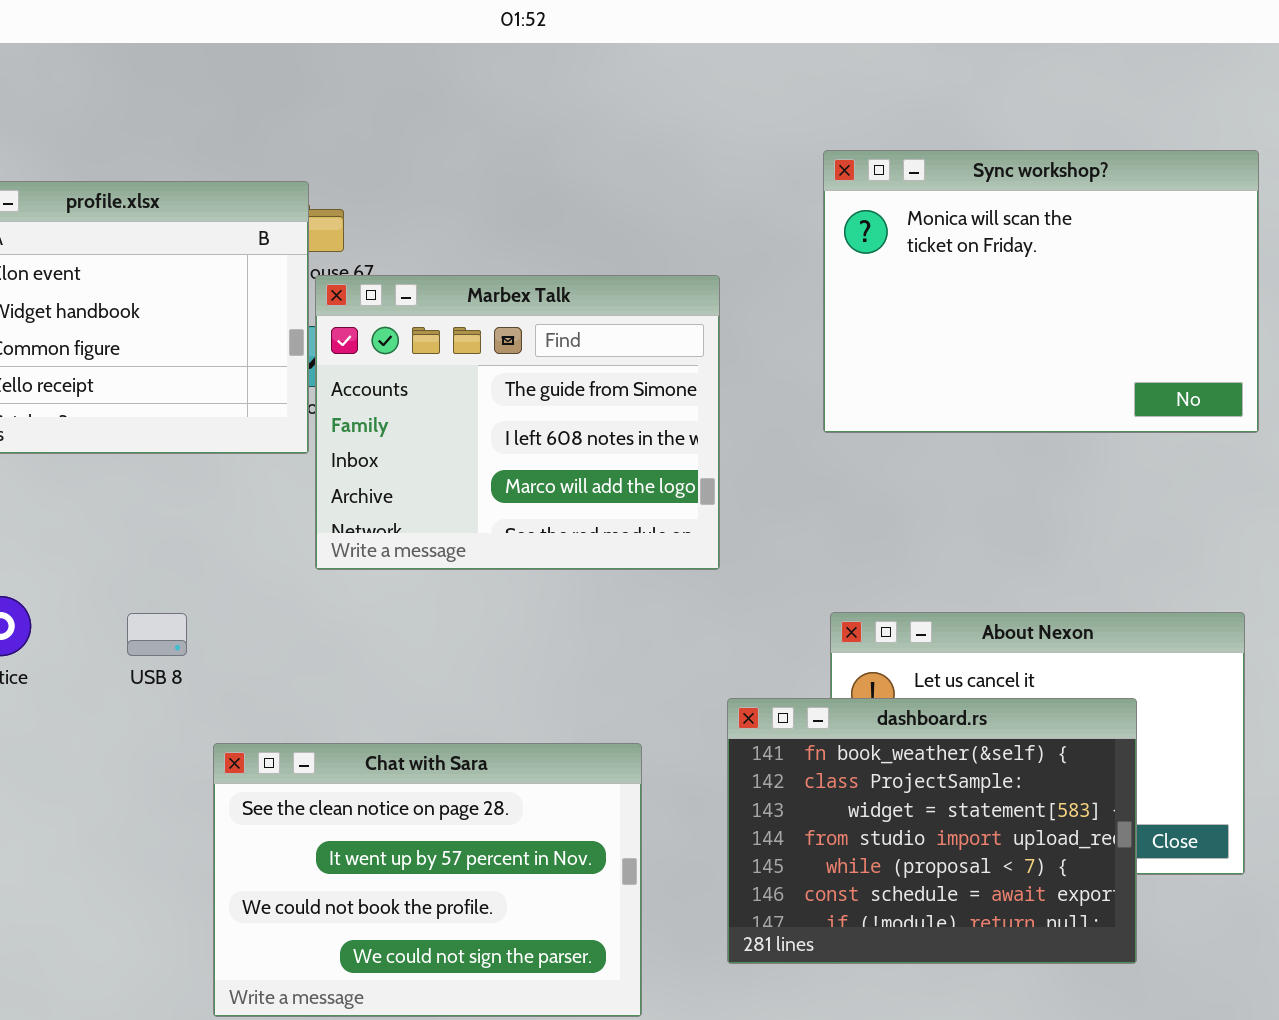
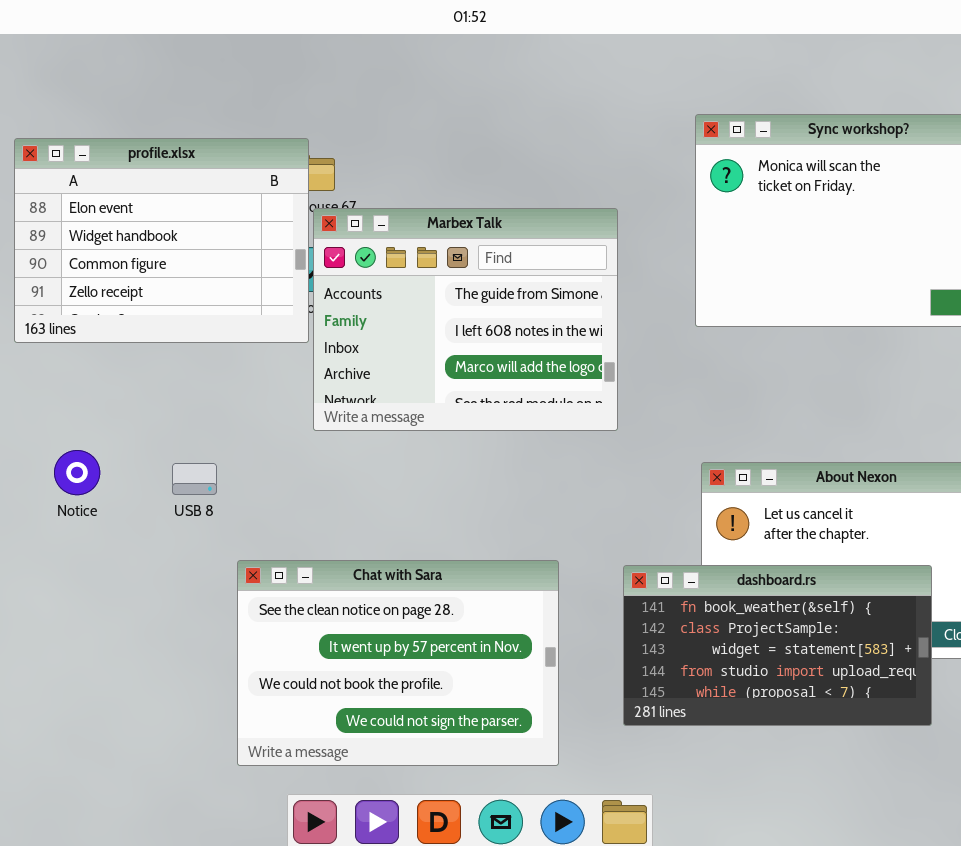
dashboard.rs: [727,698,1137,964] -> [623,565,932,726], resized

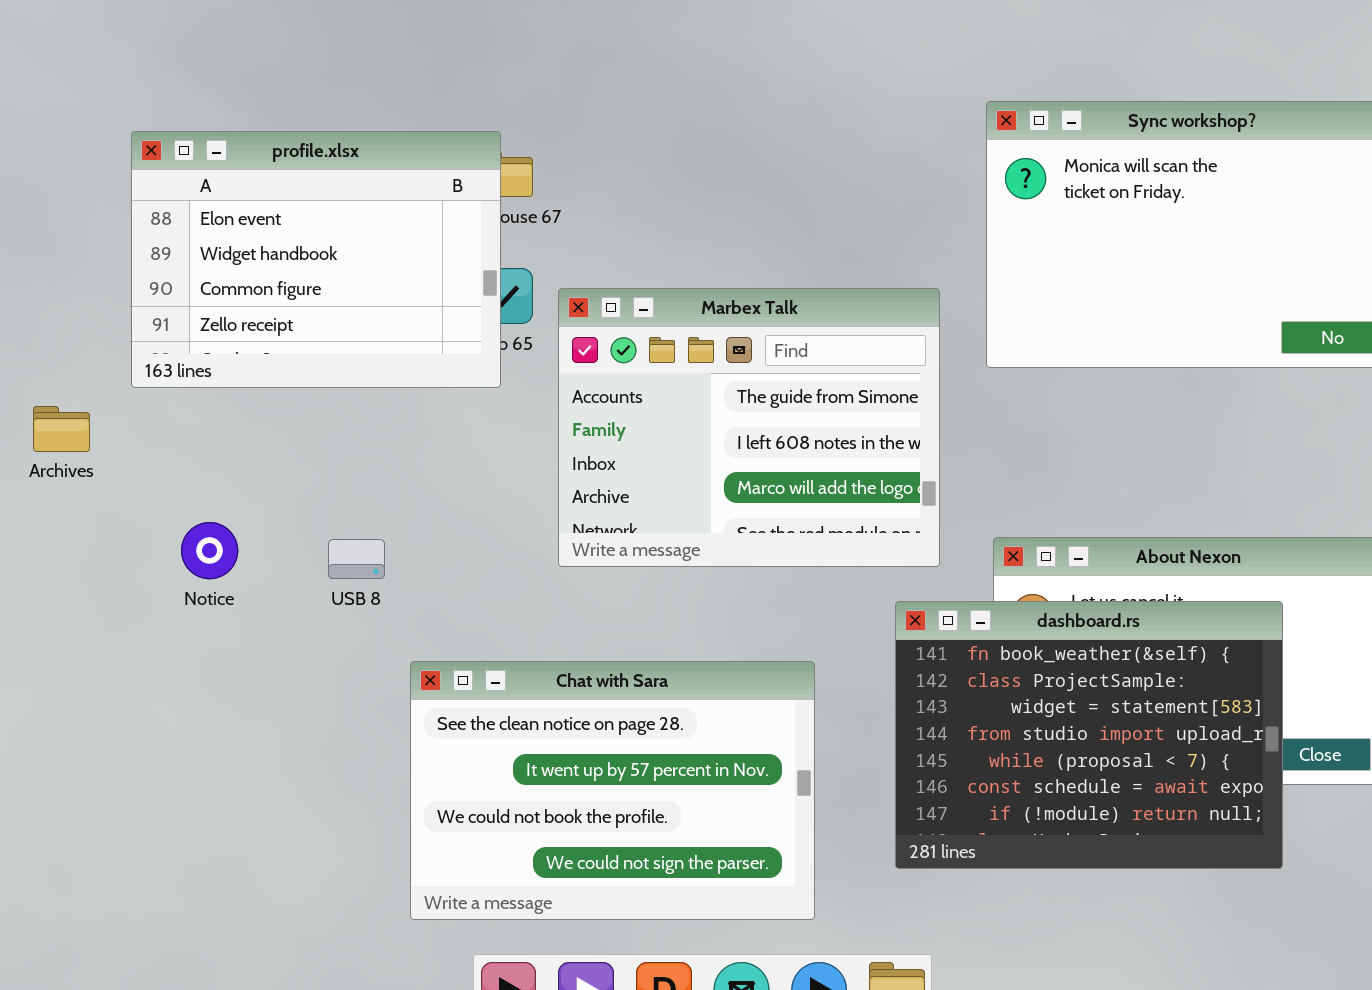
Marbex Talk: [313,208,618,431] -> [558,288,940,567], moved
dashboard.rs: [623,565,932,726] -> [895,601,1283,869], resized

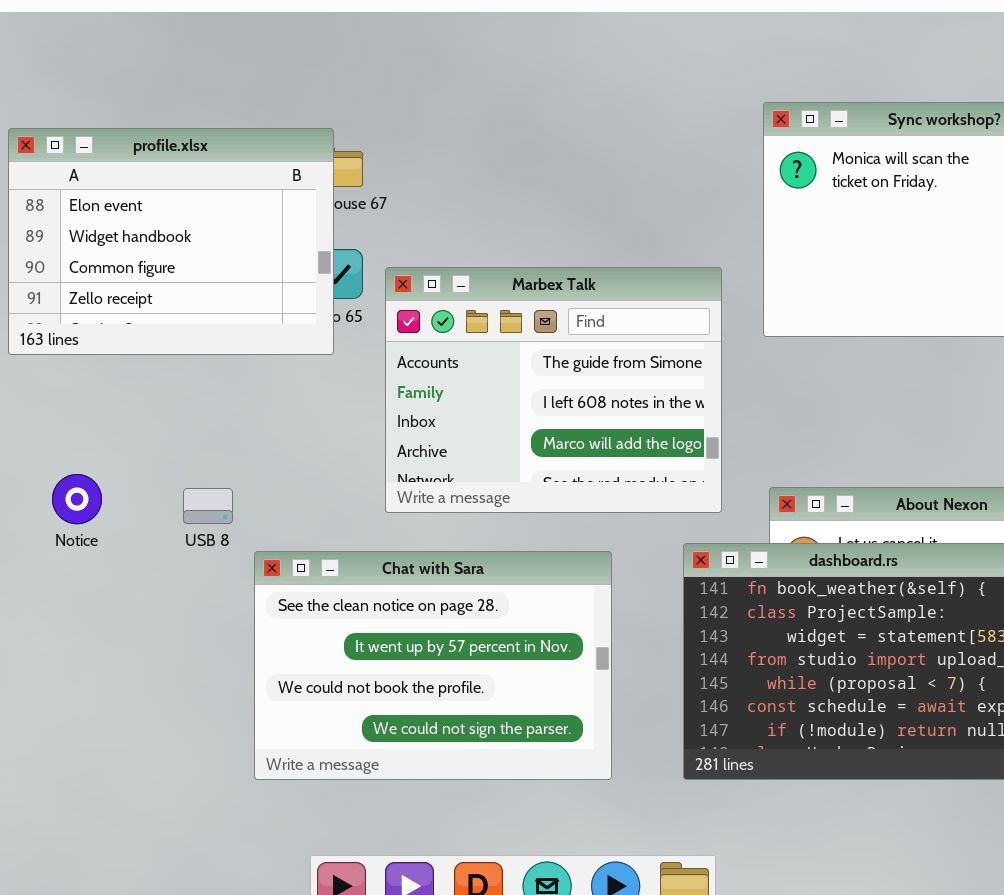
Chat with Sara: [410,661,815,920] -> [254,551,612,780], moved

